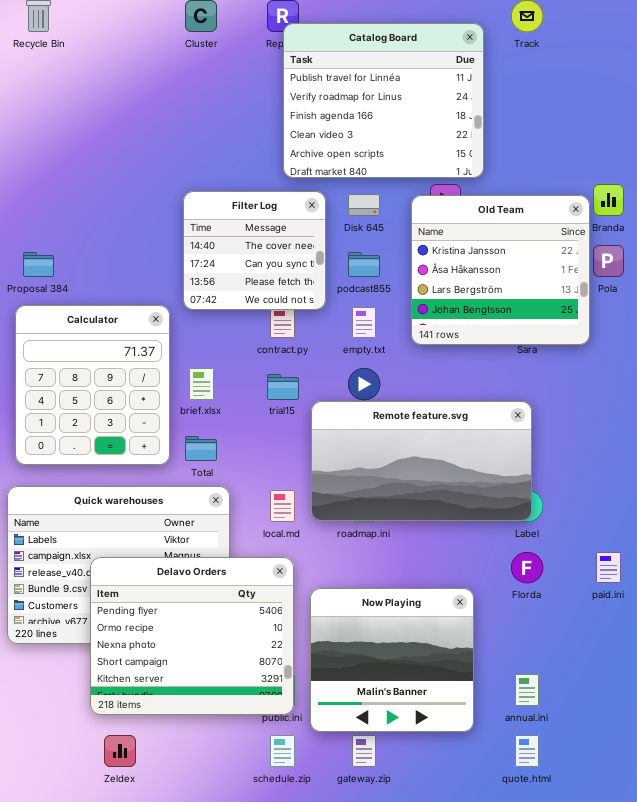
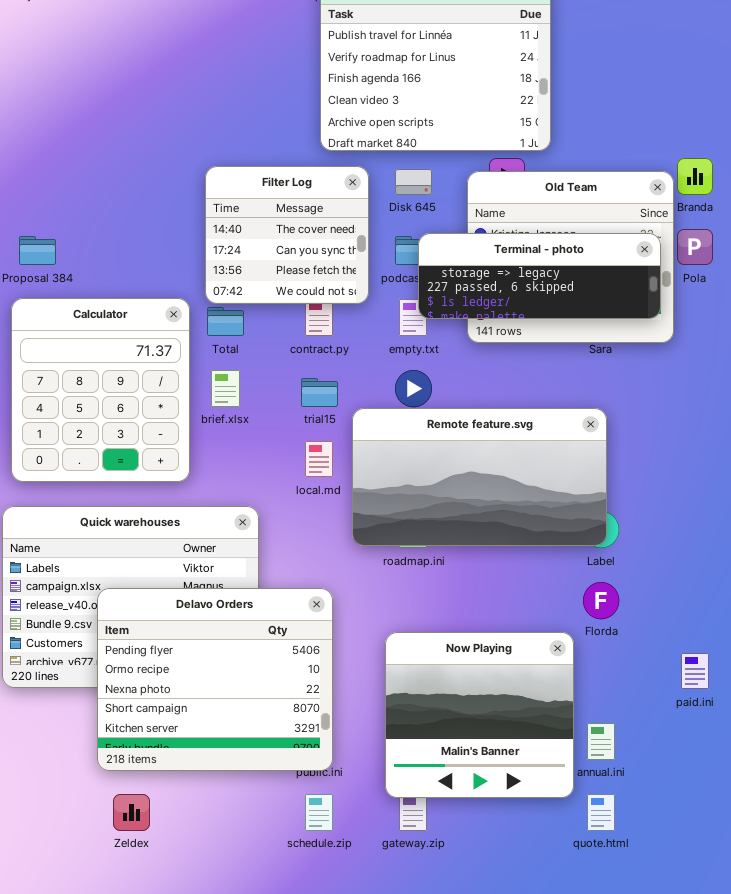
Terminal - photo: none -> [418,233,661,319], opened
Total: [185,436,217,461] -> [207,307,244,336], moved
local.md: [270,490,295,522] -> [305,441,333,477], moved
paid.ini: [596,552,621,583] -> [681,653,709,689], moved
Now Playing: [310,588,474,732] -> [385,632,574,798], moved

